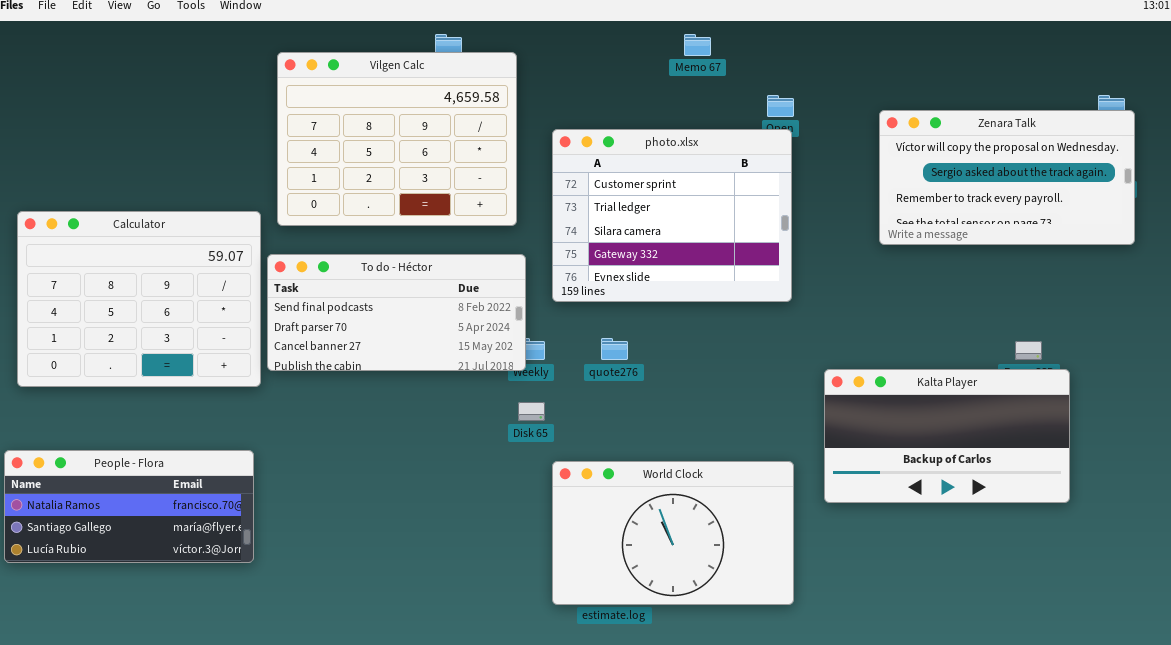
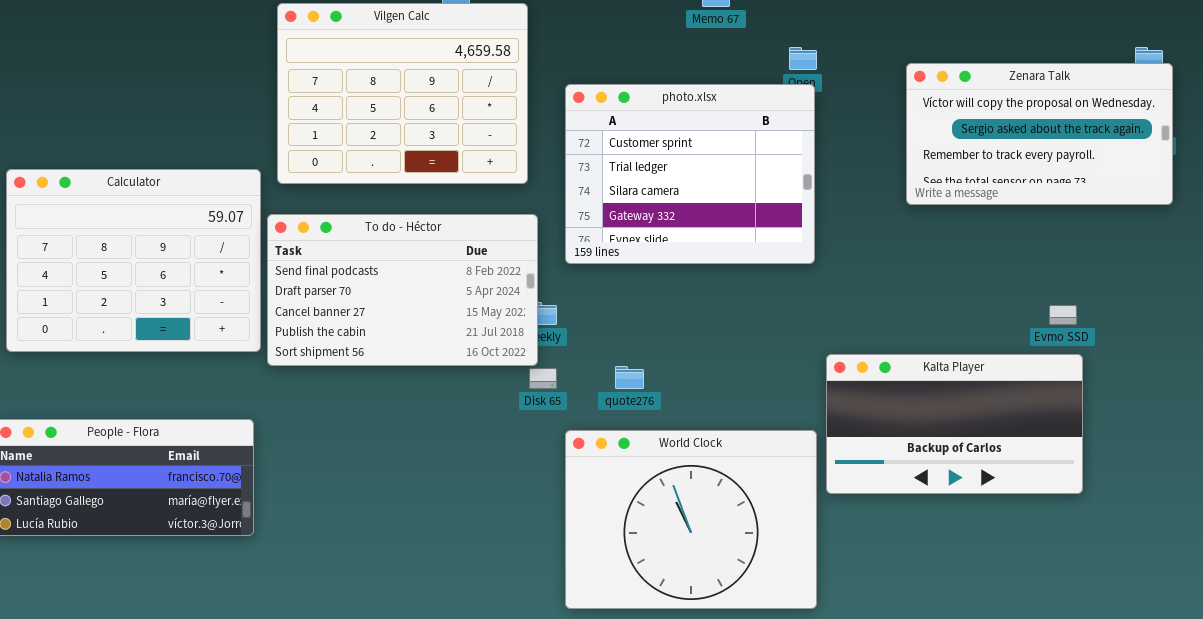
To do - Héctor: [267,254,526,371] -> [267,214,538,366], resized
quote276: [601,338,628,360] -> [615,366,644,389], moved
Kalta Player: [824,369,1070,503] -> [826,354,1083,494], moved
World Clock: [552,461,794,605] -> [565,430,817,609], resized

